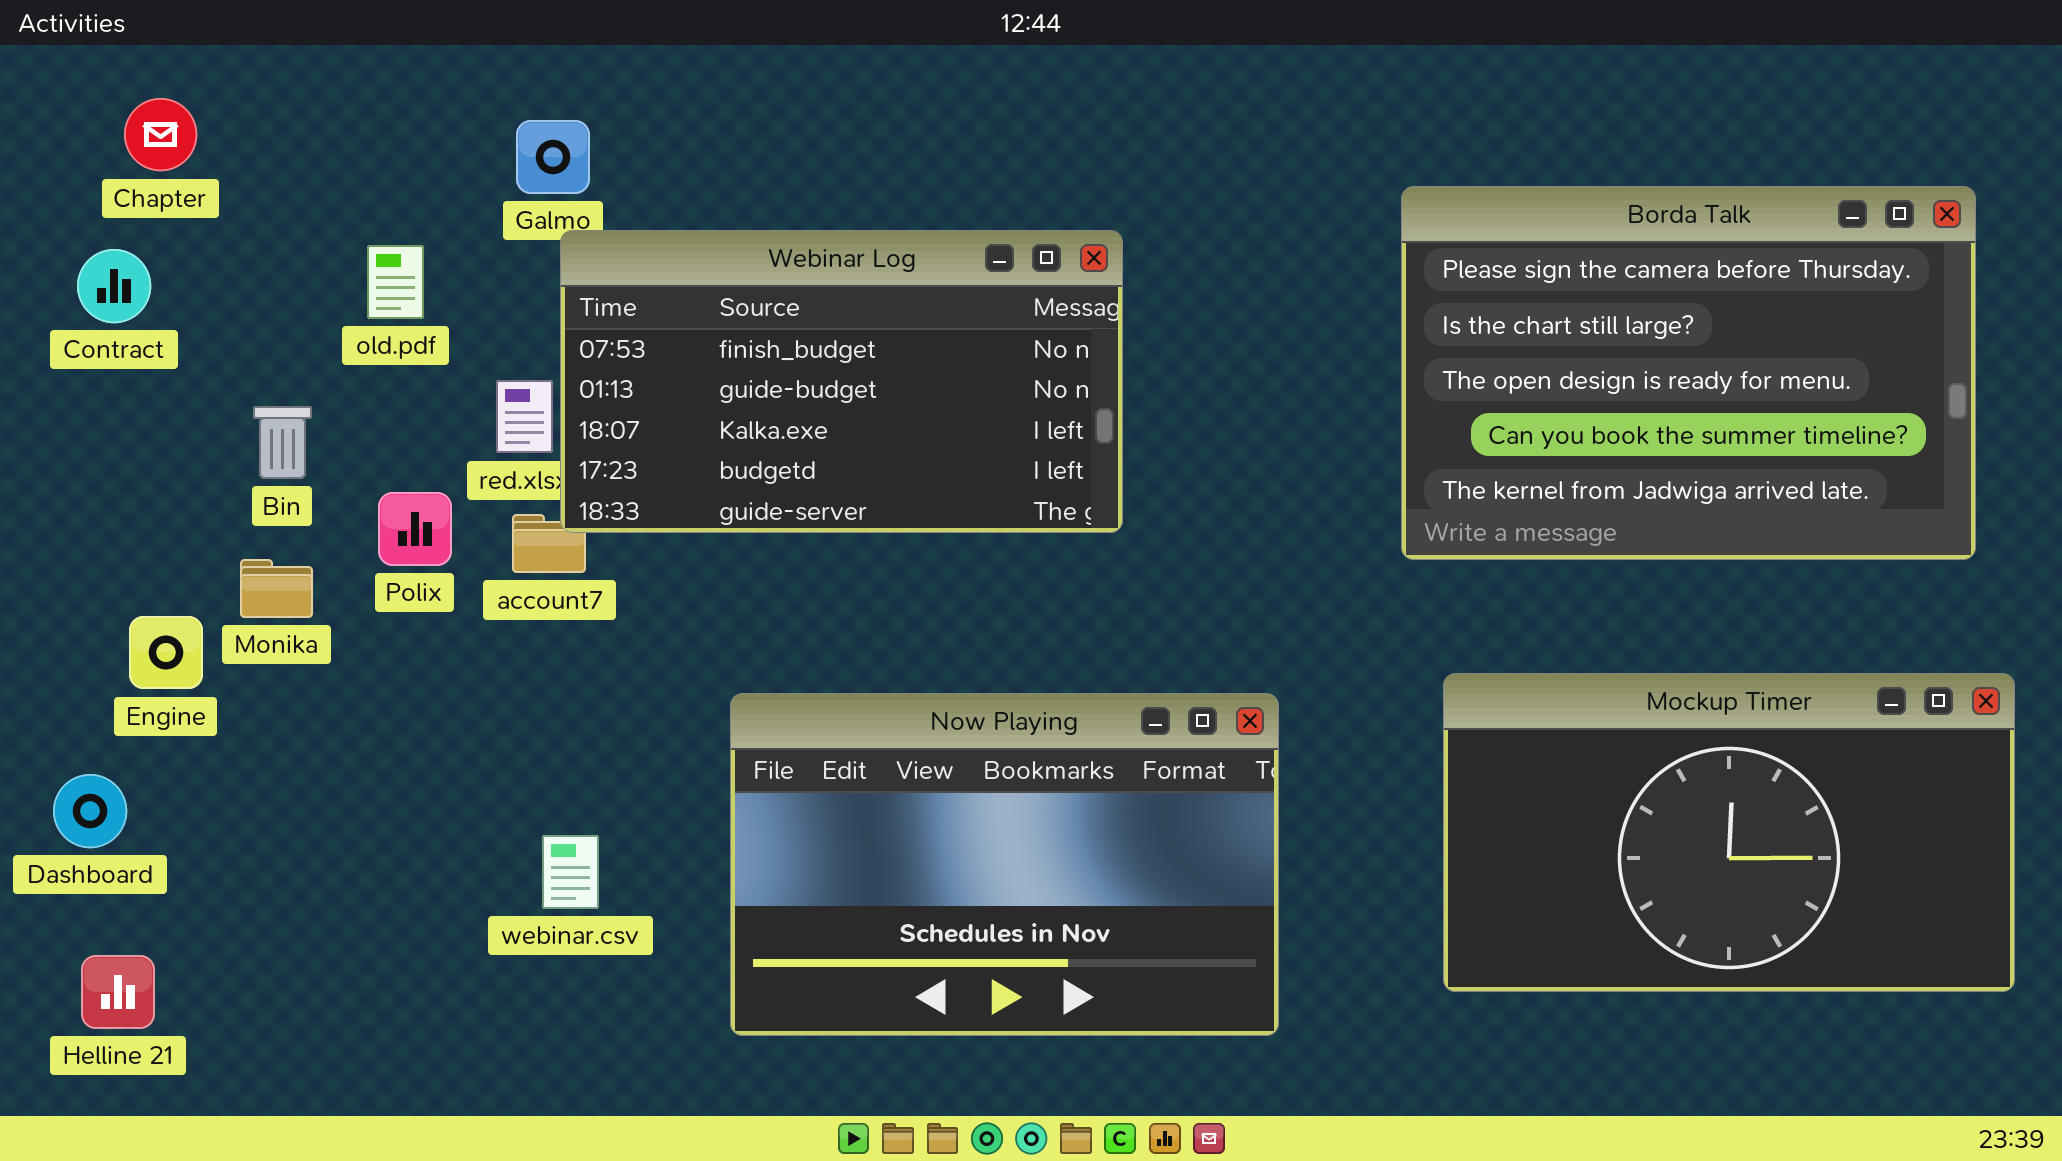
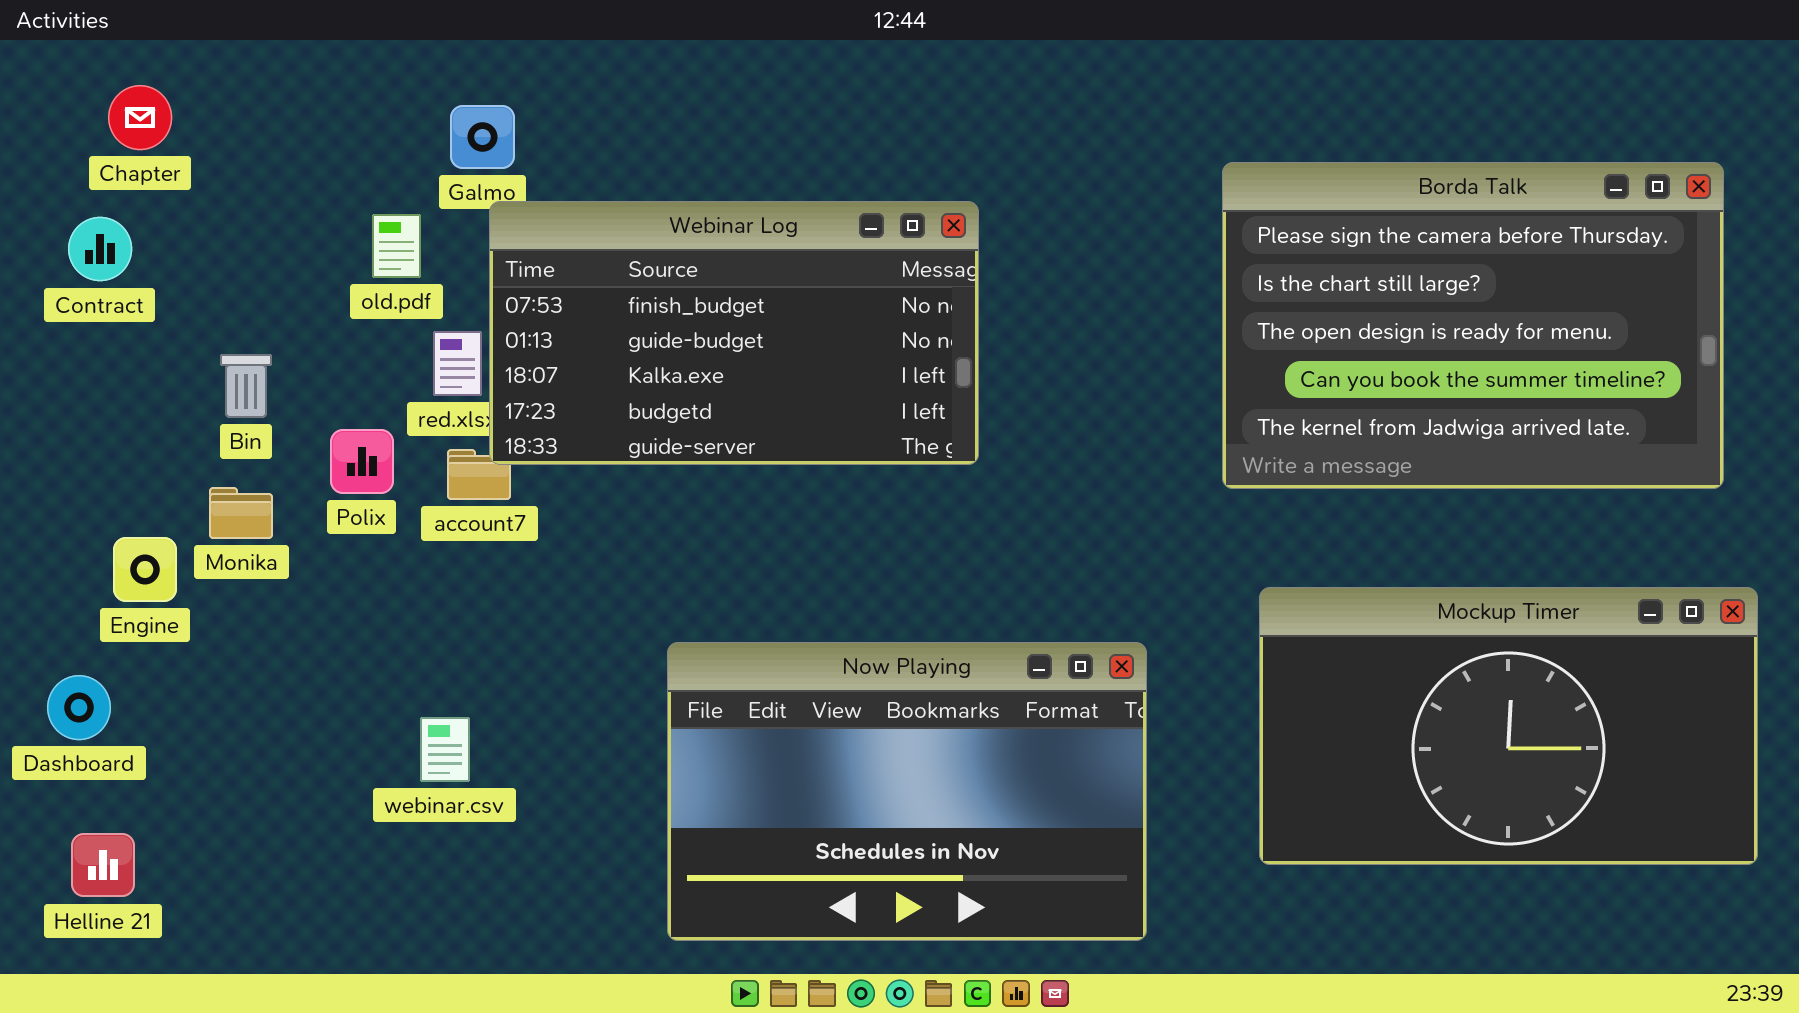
old.pdf: [367,245,424,319] -> [372,214,421,278], moved
Now Playing: [730,693,1279,1036] -> [667,642,1147,941], moved
webinar.csv: [542,835,599,909] -> [420,717,470,782], moved

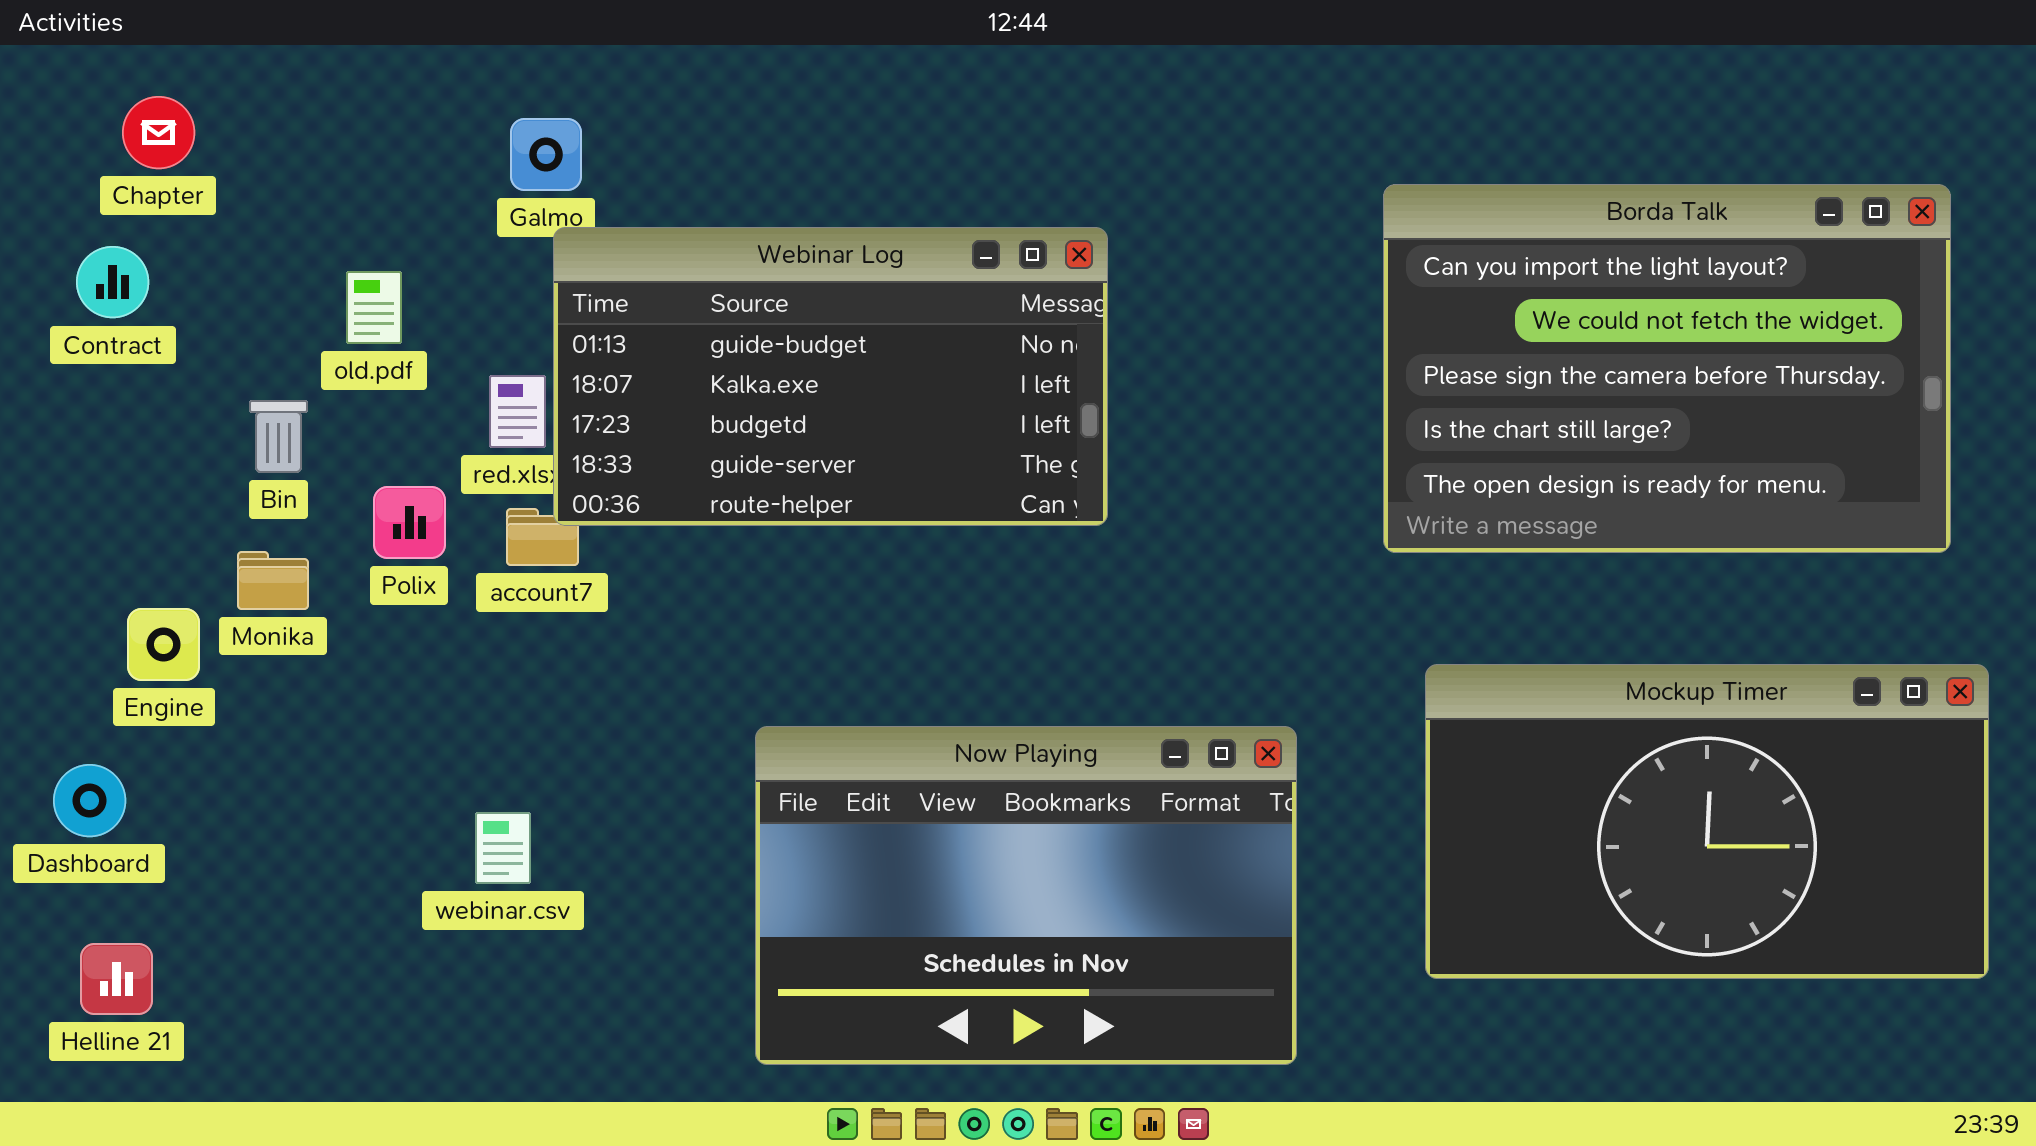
Borda Talk: [1222,162,1724,489] -> [1383,184,1951,553], scrolled up 2 rows
Webinar Log: [489,201,979,465] -> [553,227,1108,526], scrolled down 1 row
old.pdf: [372,214,421,278] -> [346,271,402,344], moved

